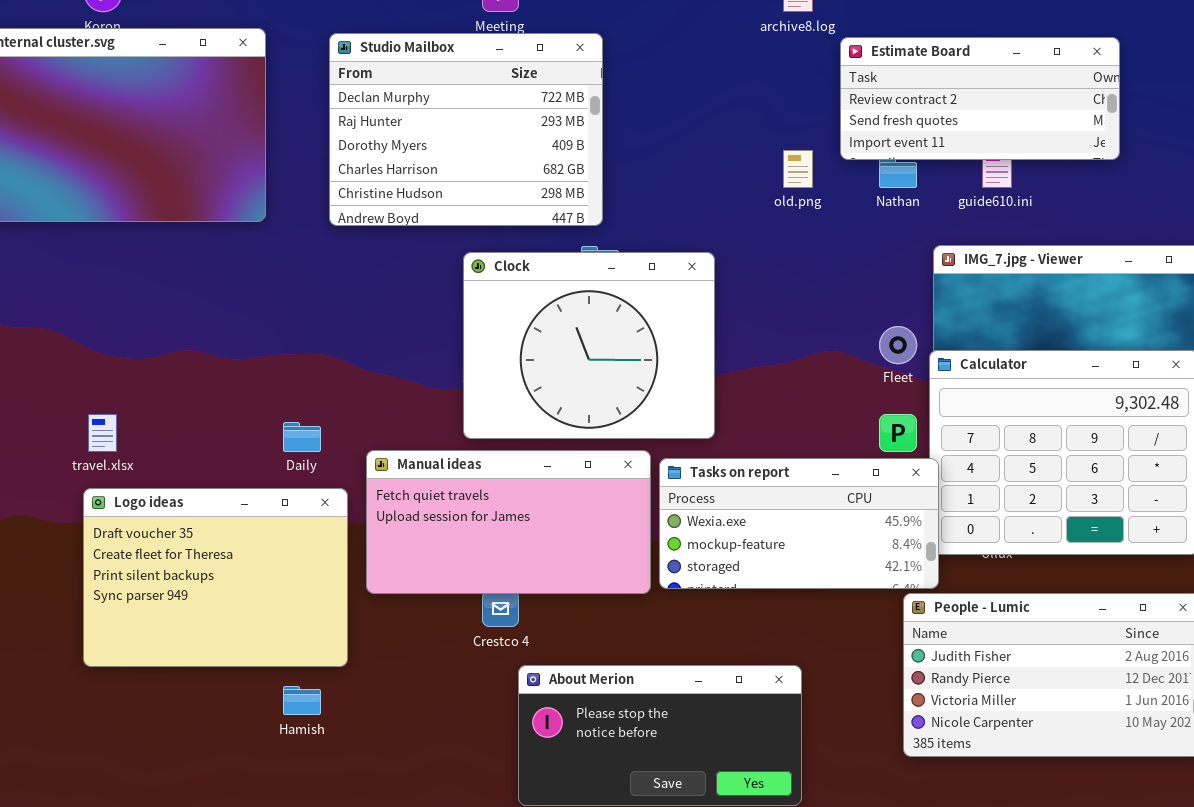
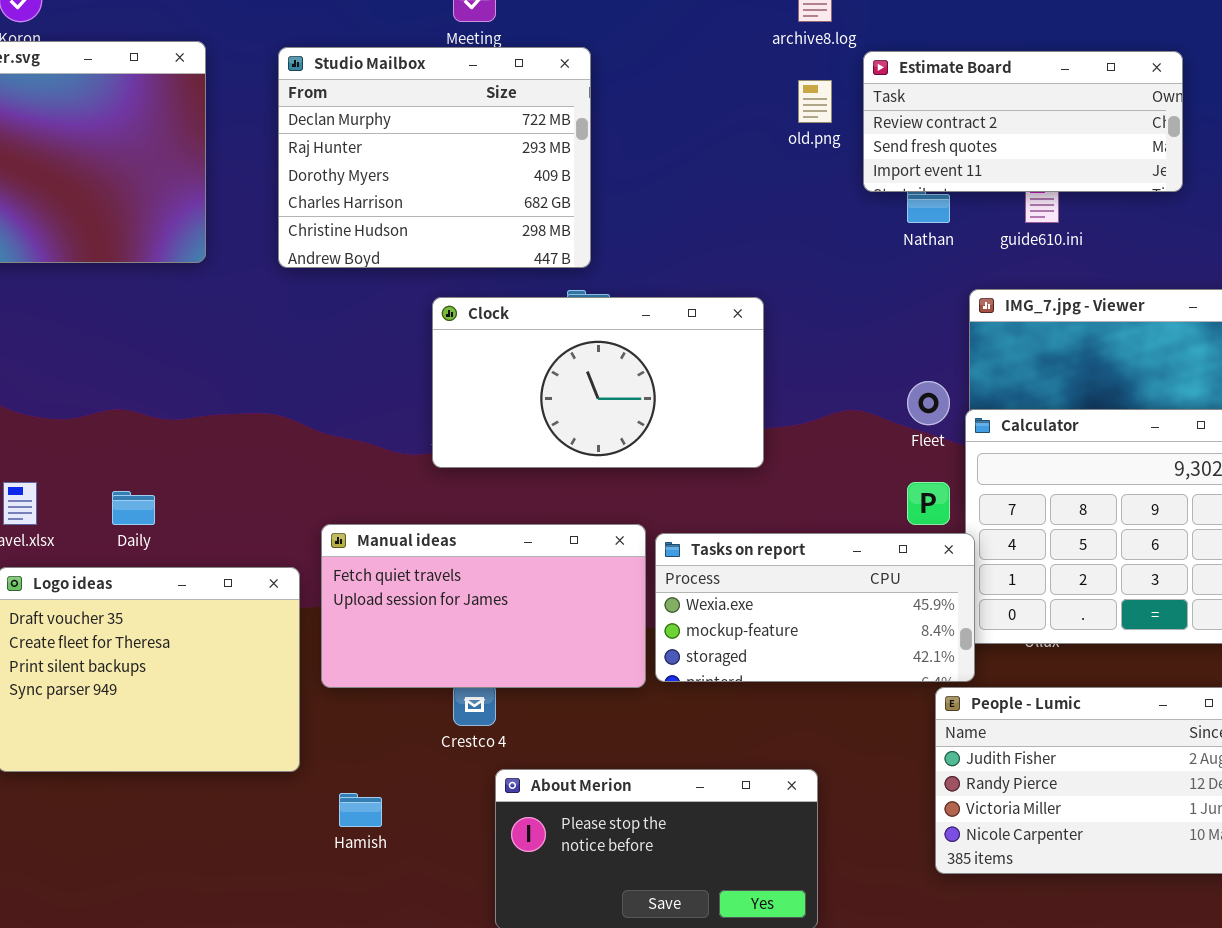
old.png: [783,150,813,188] -> [798,80,832,123], moved
Clock: [463,252,715,439] -> [432,297,764,468], resized
Daily: [283,422,321,452] -> [112,491,155,525], moved
Hamish: [283,686,321,715] -> [339,793,382,827], moved

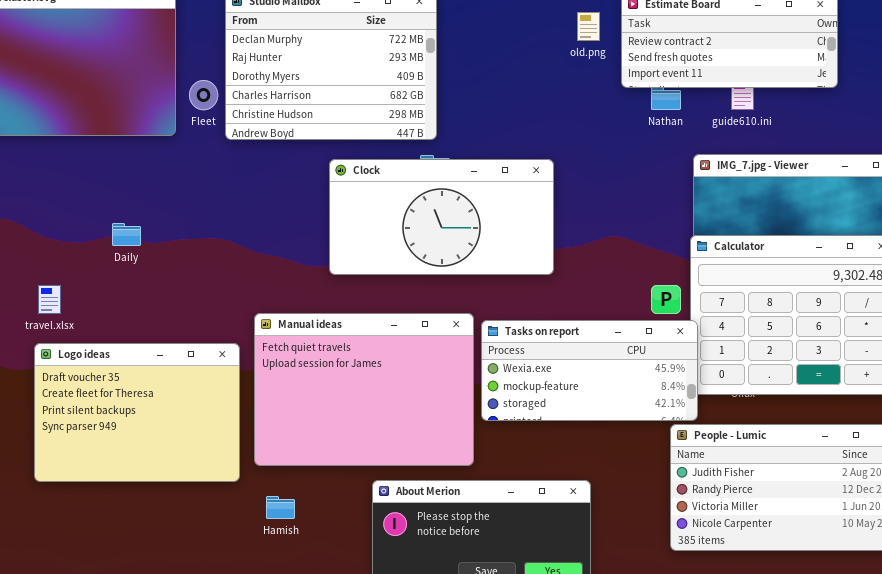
Fleet: [907,381,950,425] -> [189,80,218,110], moved
Daily: [112,491,155,525] -> [112,223,141,246], moved
Manual ideas: [321,524,646,688] -> [254,313,474,466], resized

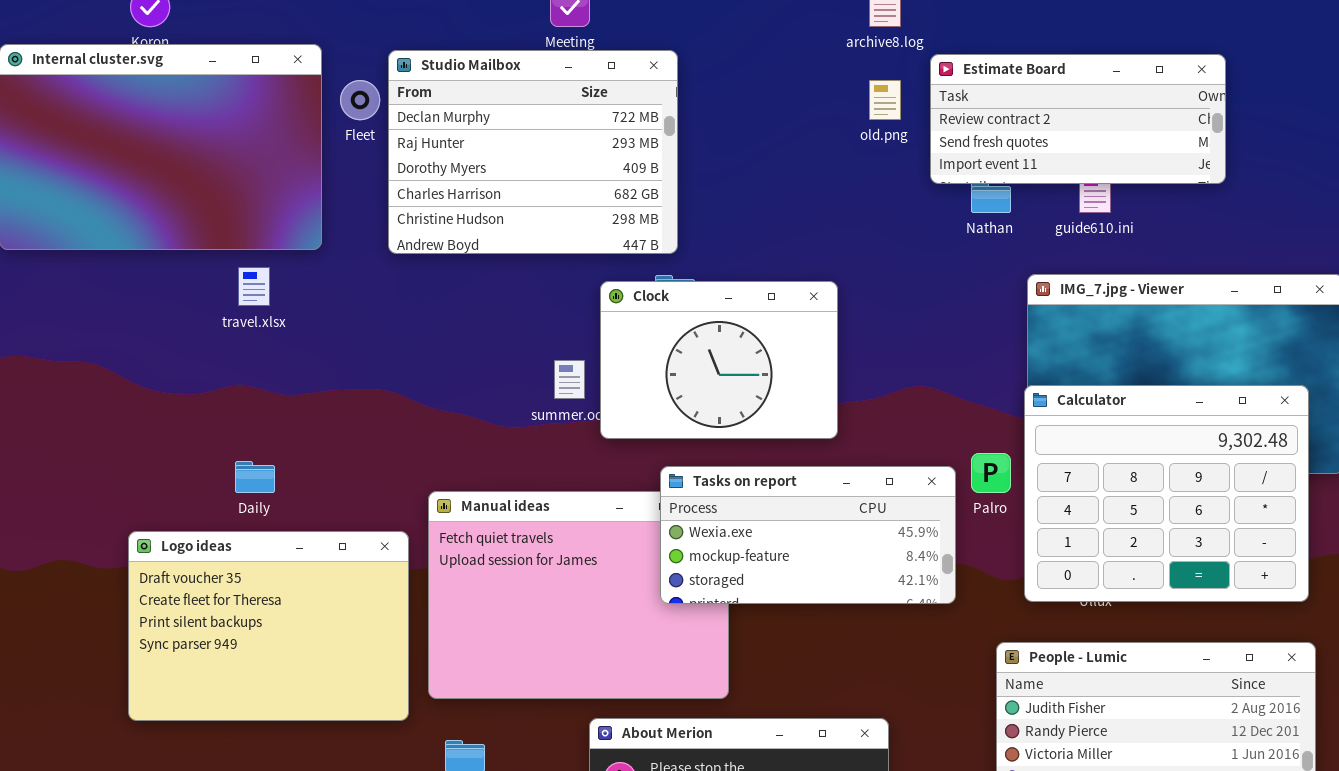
Fleet: [189,80,218,110] -> [340,80,380,120], moved
Clock: [329,159,554,275] -> [600,281,838,439], resized
Daily: [112,223,141,246] -> [235,461,275,493], moved
travel.xlsx: [38,285,61,314] -> [238,267,270,306], moved
Tasks on report: [481,320,698,421] -> [660,466,956,604], moved

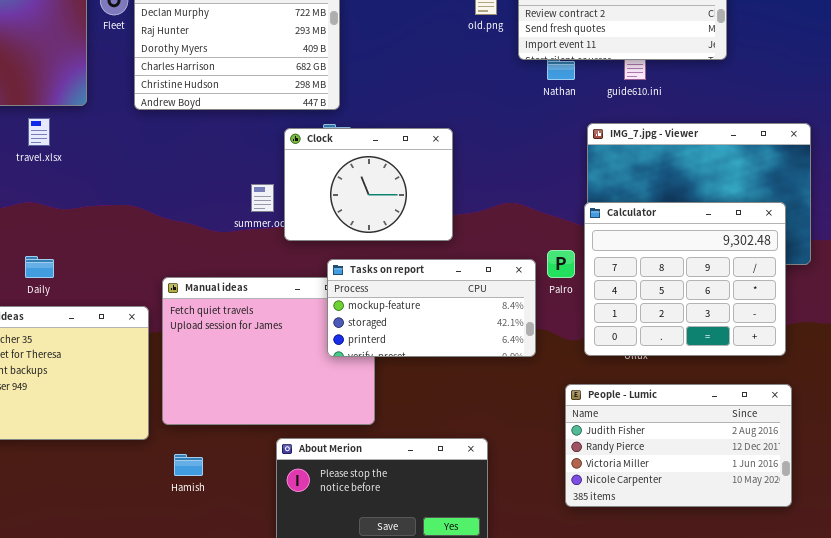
Tasks on report: [660,466,956,604] -> [327,259,536,357], scrolled down 1 row

